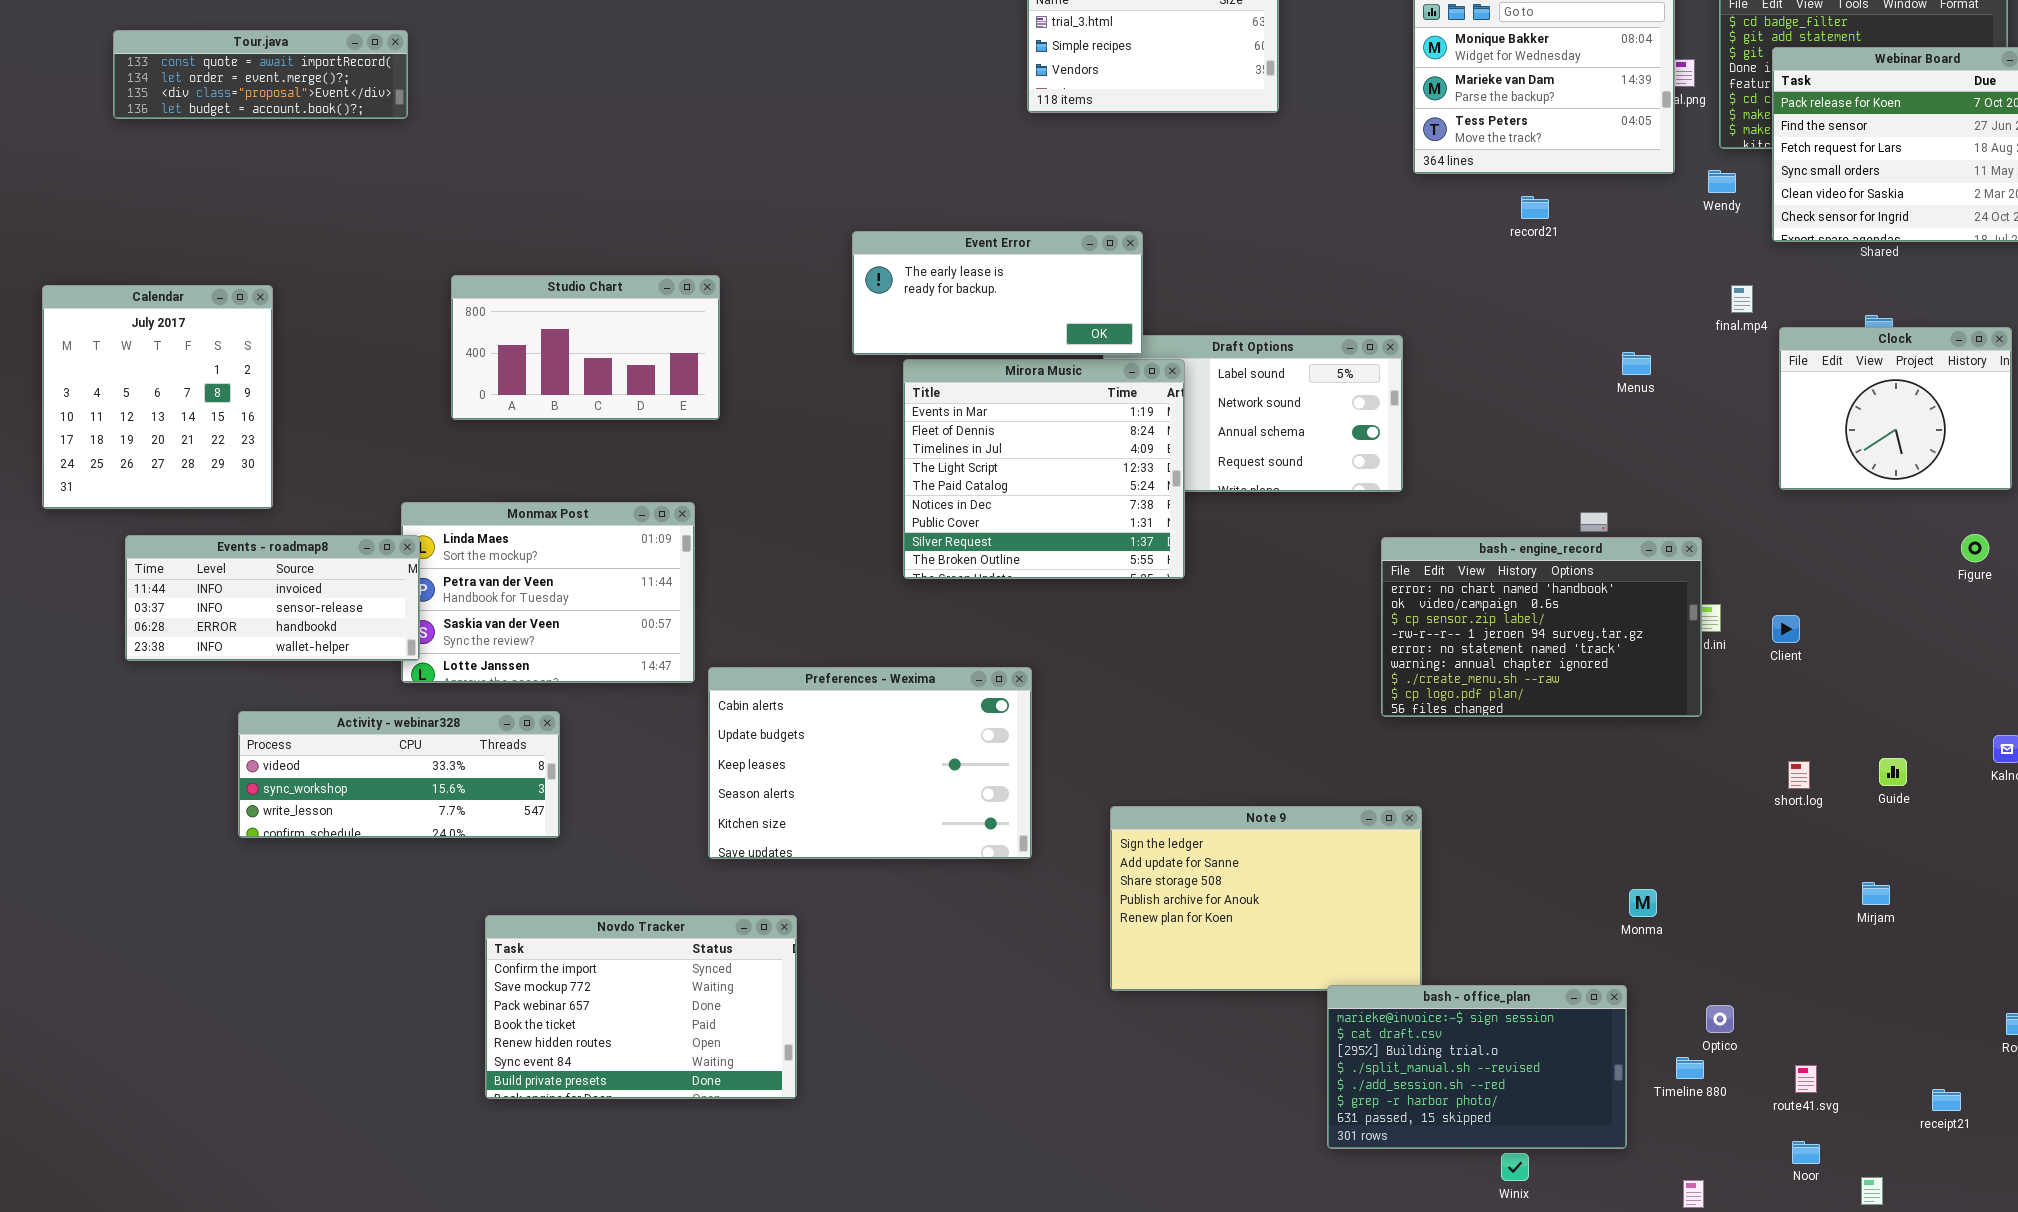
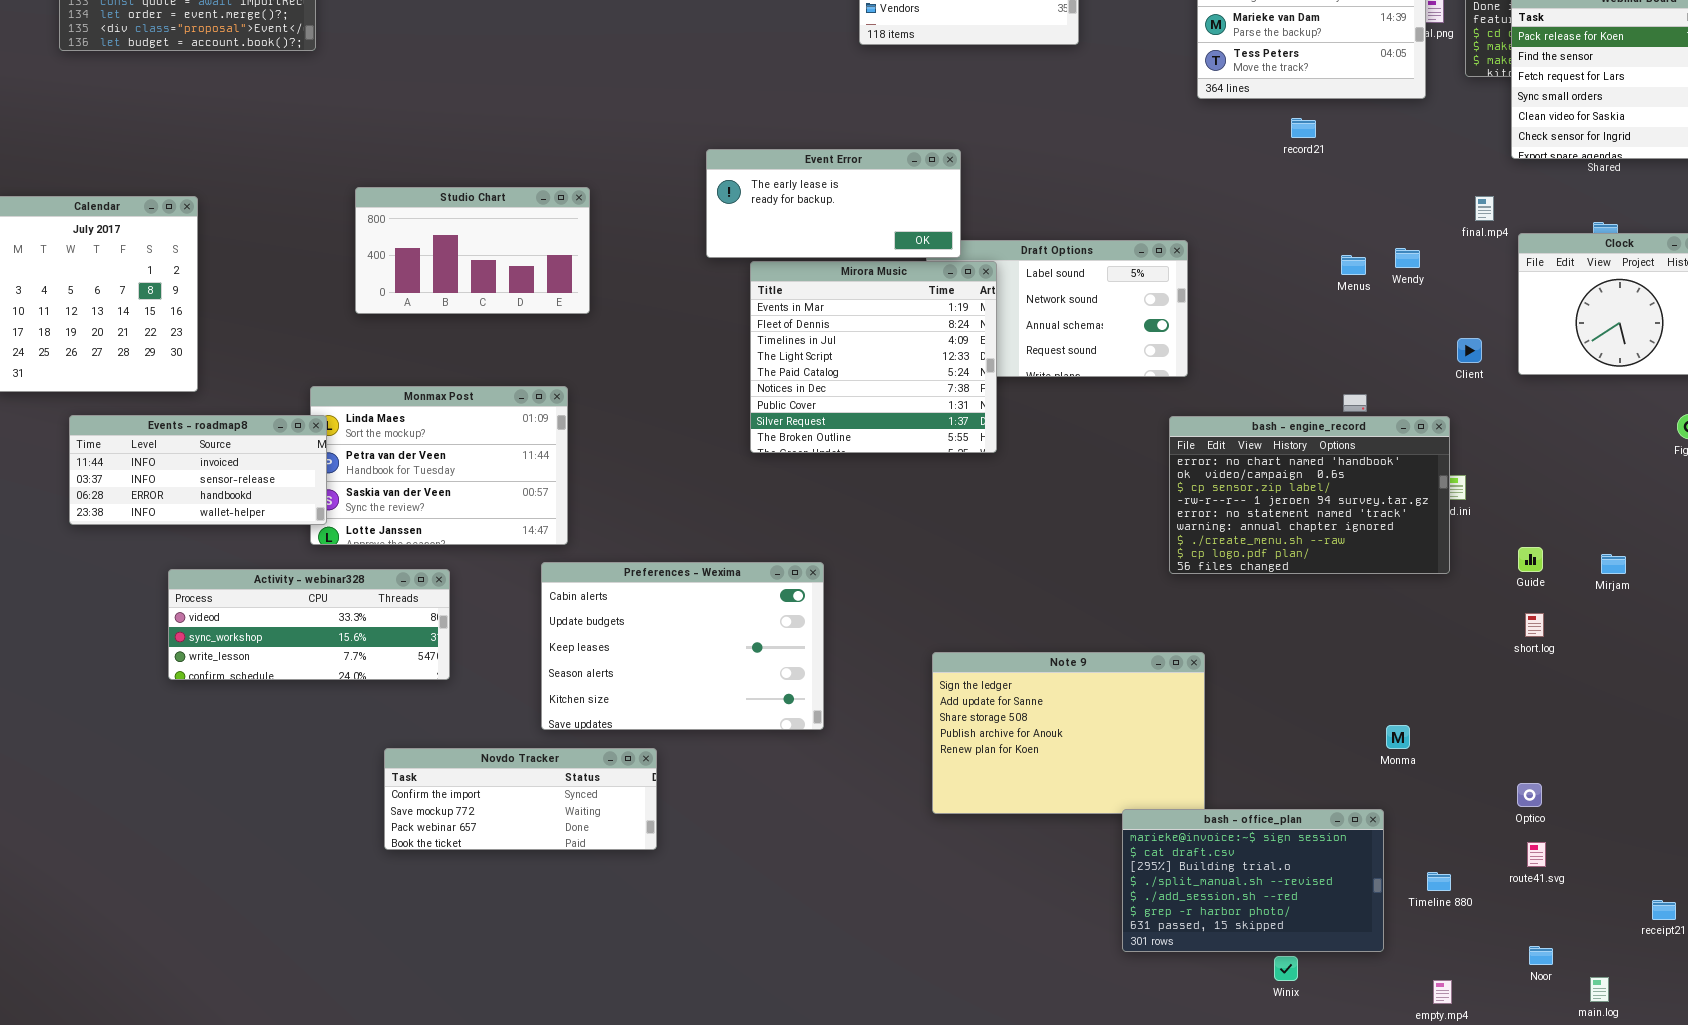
Wendy: [1708,170,1736,193] -> [1395,248,1420,268], moved
Menus: [1622,352,1651,375] -> [1341,255,1366,275], moved
Client: [1772,615,1800,643] -> [1457,338,1482,363], moved
Preferences - Wexima: [708,667,1032,859] -> [541,562,824,730], moved
Guide: [1879,758,1907,786] -> [1518,547,1543,572], moved
Mirjam: [1862,882,1890,905] -> [1601,554,1626,574], moved
Novdo Tracker: [485,915,797,1099] -> [384,748,657,850], resized
Optico: [1706,1005,1734,1033] -> [1517,783,1542,807], moved
route41.svg: [1795,1065,1817,1093] -> [1527,842,1546,867], moved

